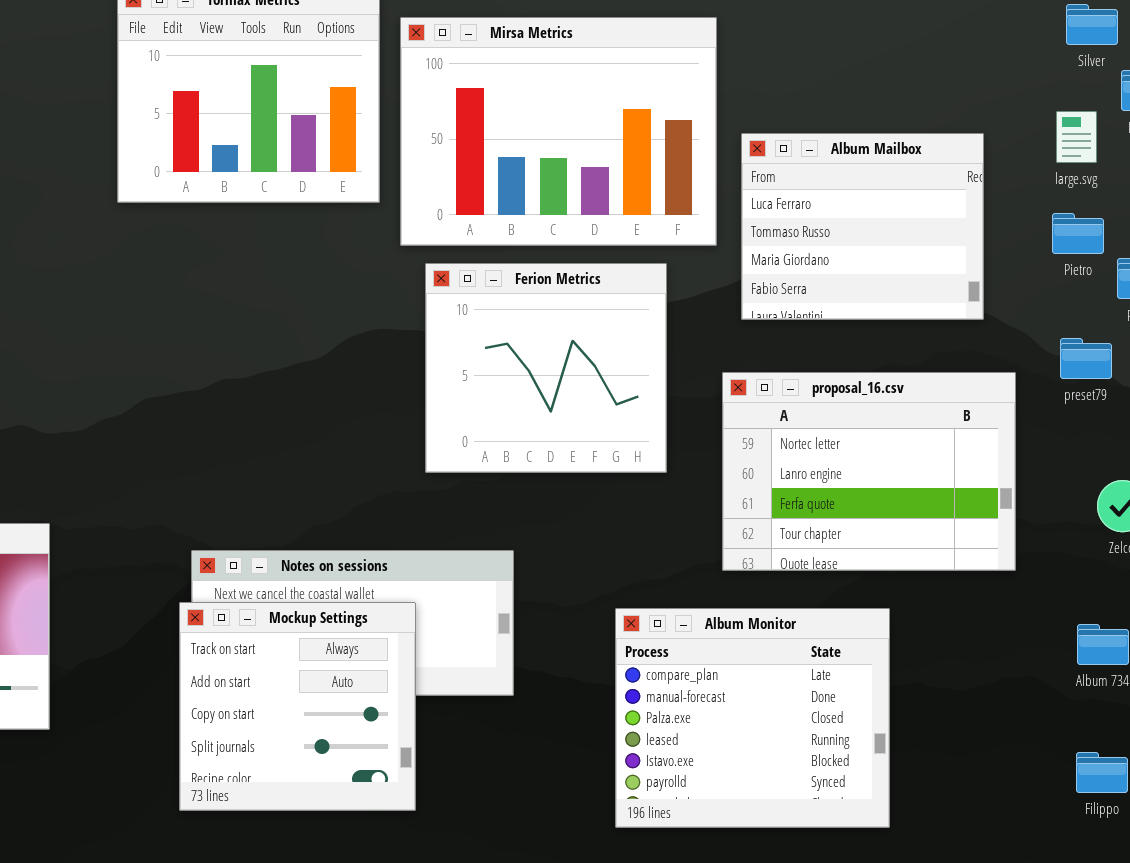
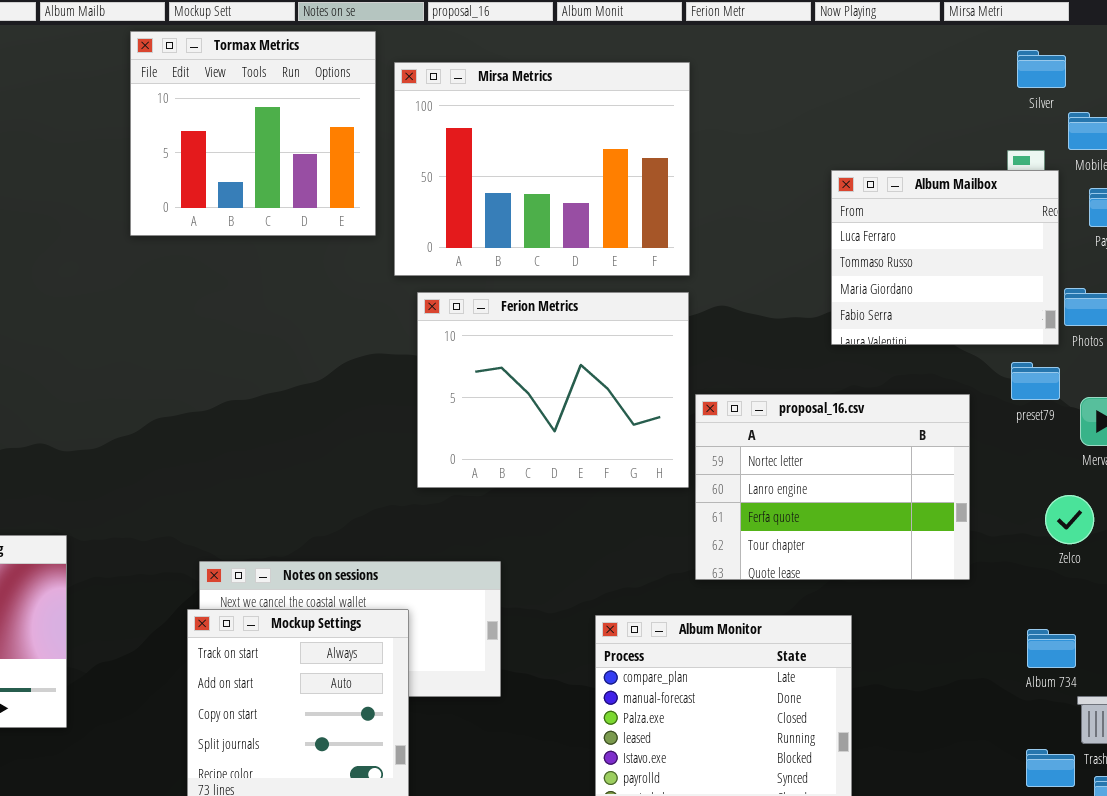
Album Mailbox: [741,133,984,320] -> [831,170,1059,345], moved
Ferion Metrics: [425,263,667,473] -> [417,292,689,488], resized

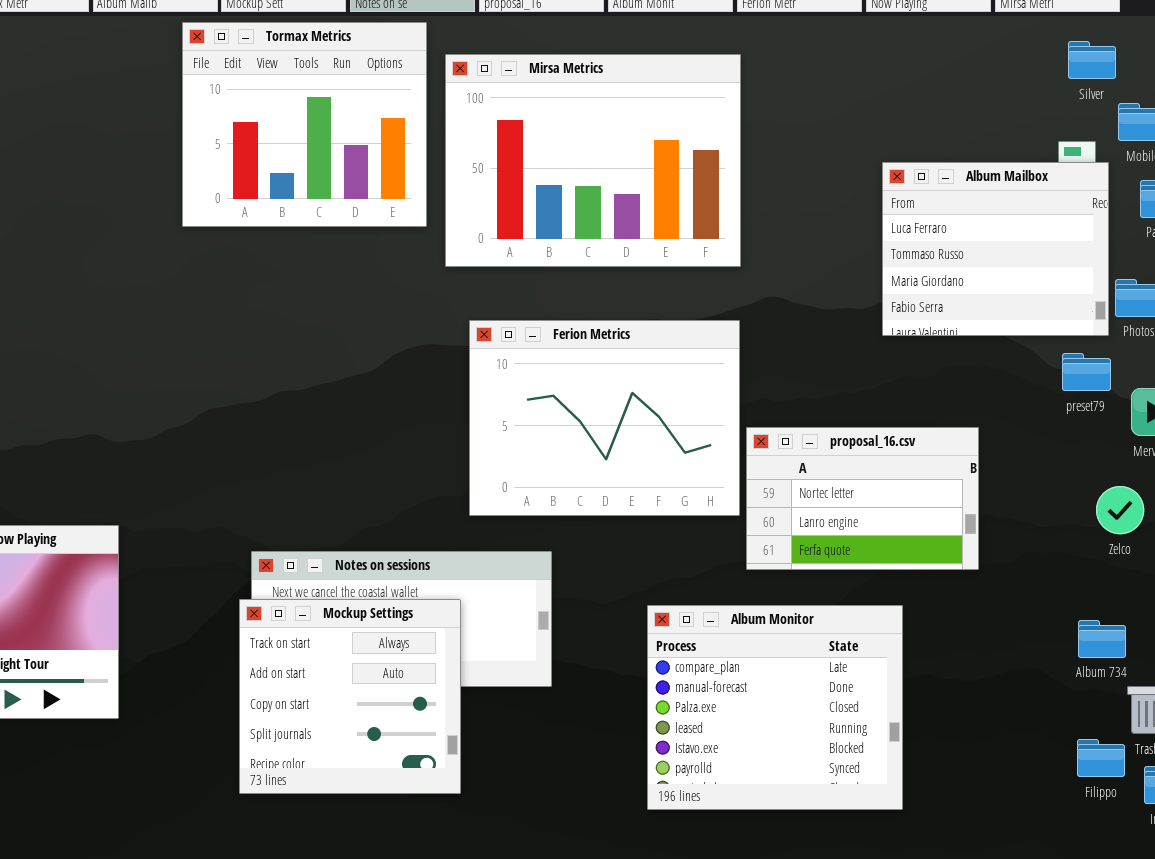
Ferion Metrics: [417,292,689,488] -> [469,320,740,516], moved
proposal_16.csv: [695,394,970,580] -> [746,427,979,570], resized

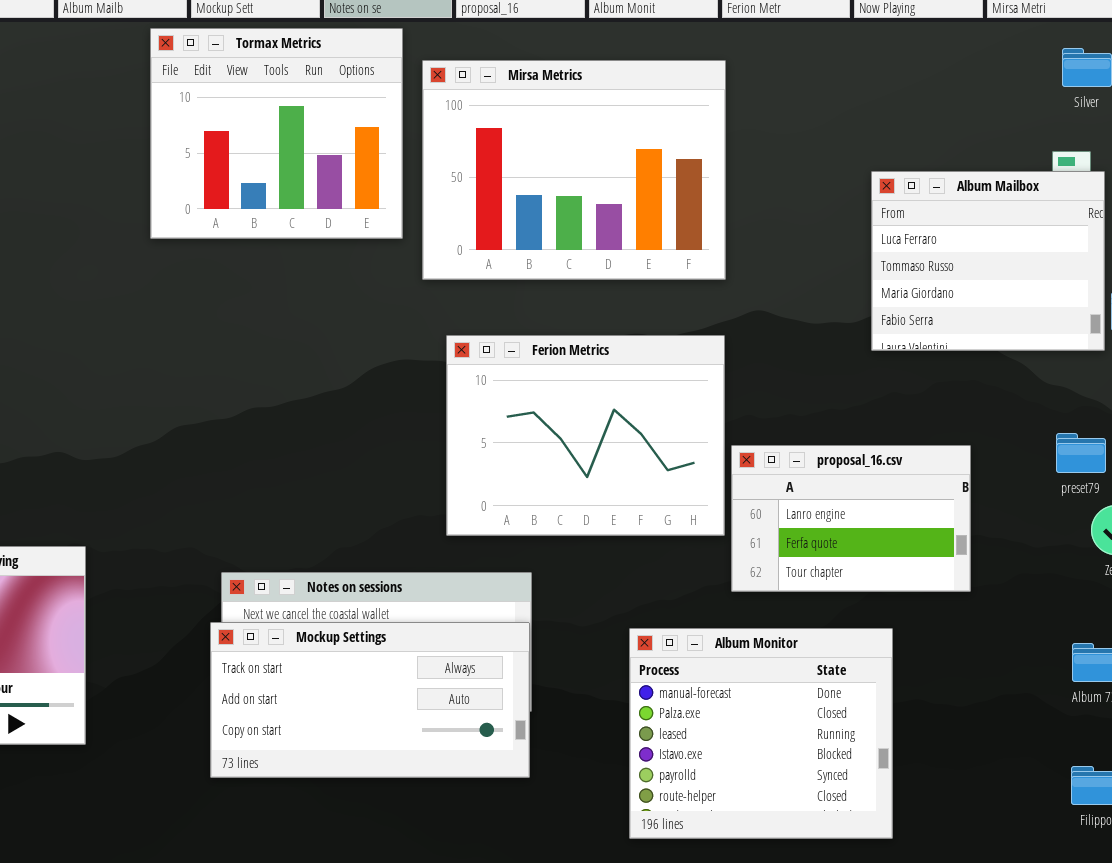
preset79: [1062,353,1111,391] -> [1056,433,1106,473], moved
proposal_16.csv: [746,427,979,570] -> [731,445,971,592], scrolled down 1 row
Mockup Settings: [239,599,461,794] -> [210,622,530,778], resized
Album Monitor: [647,605,903,810] -> [629,628,893,839], scrolled down 1 row

